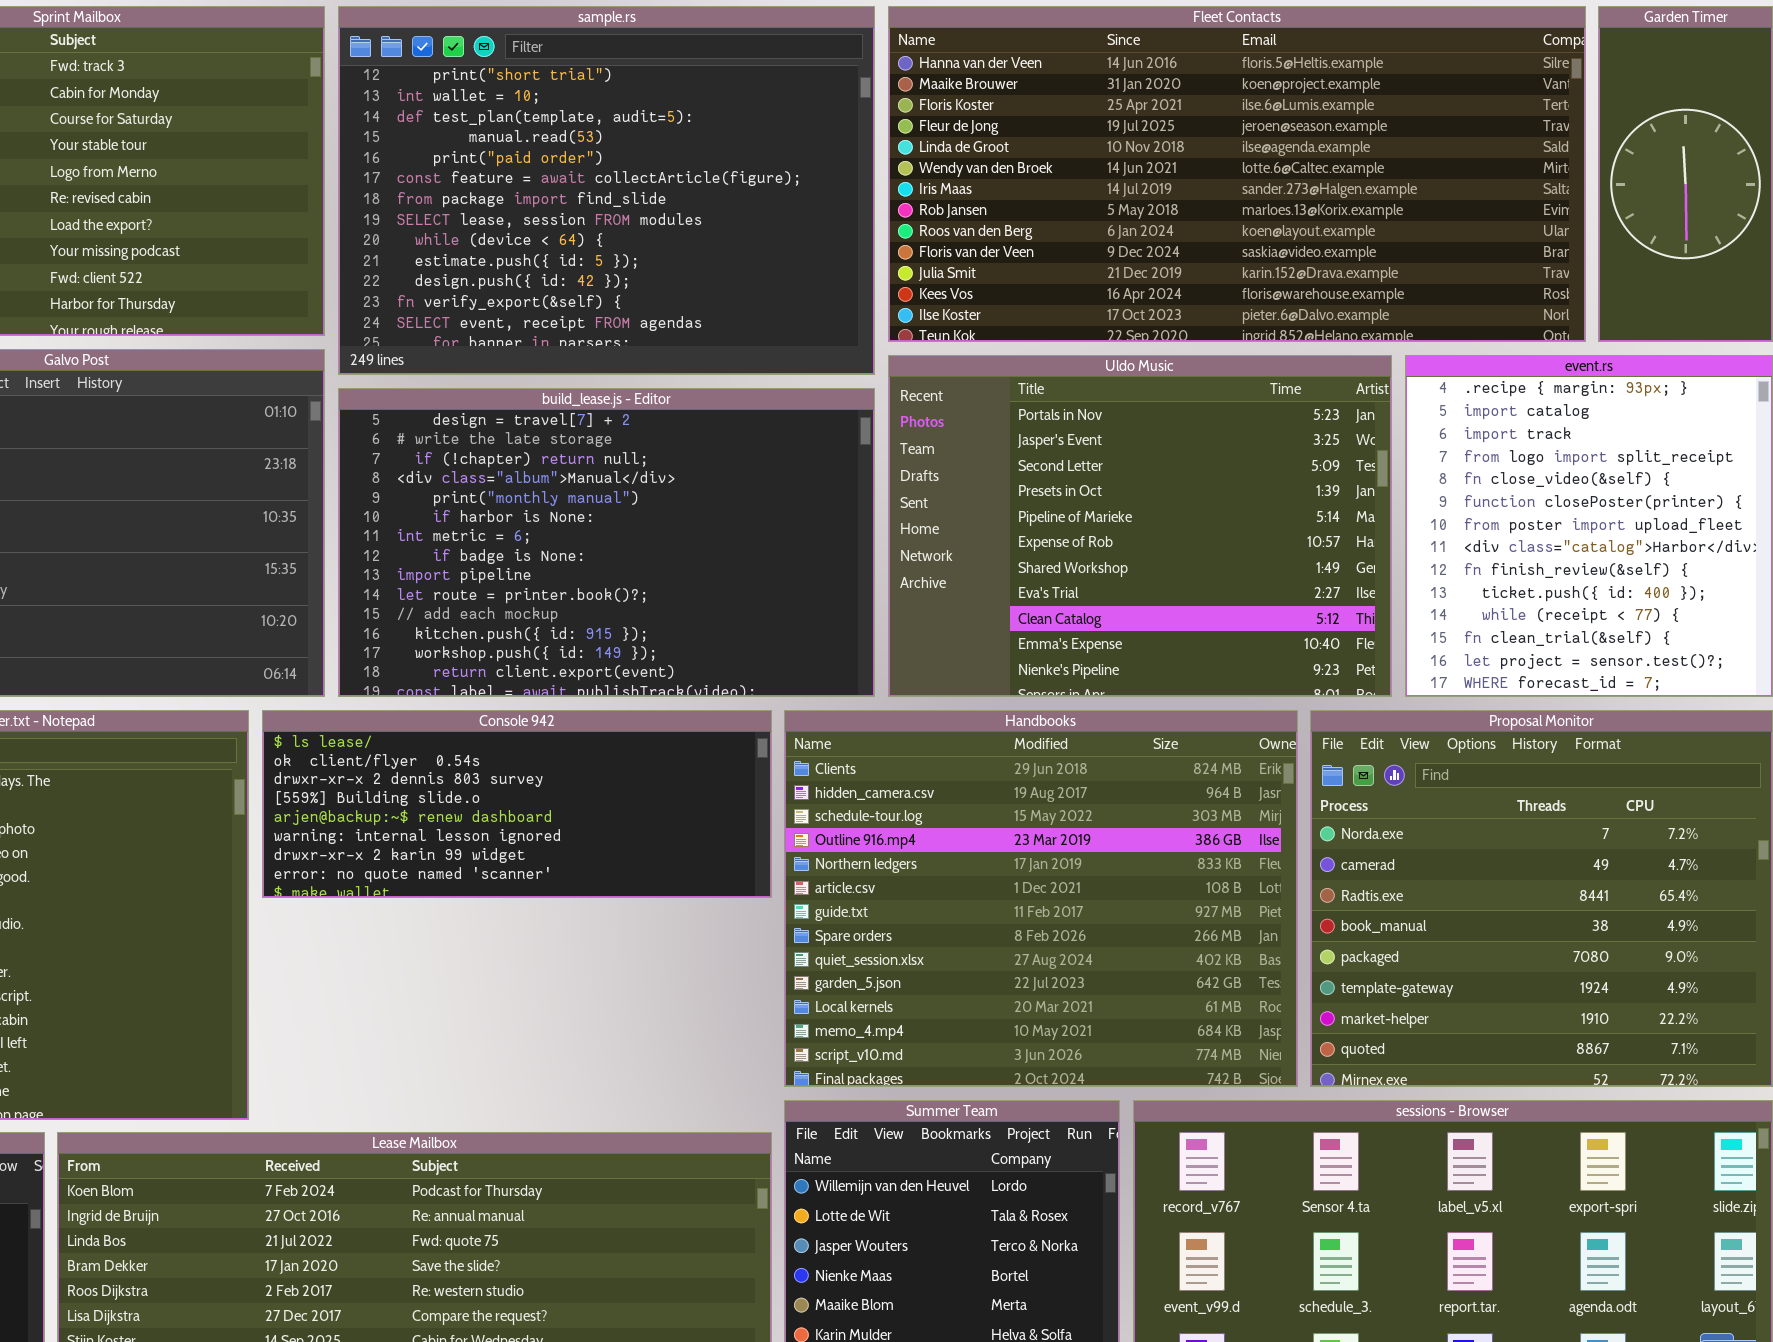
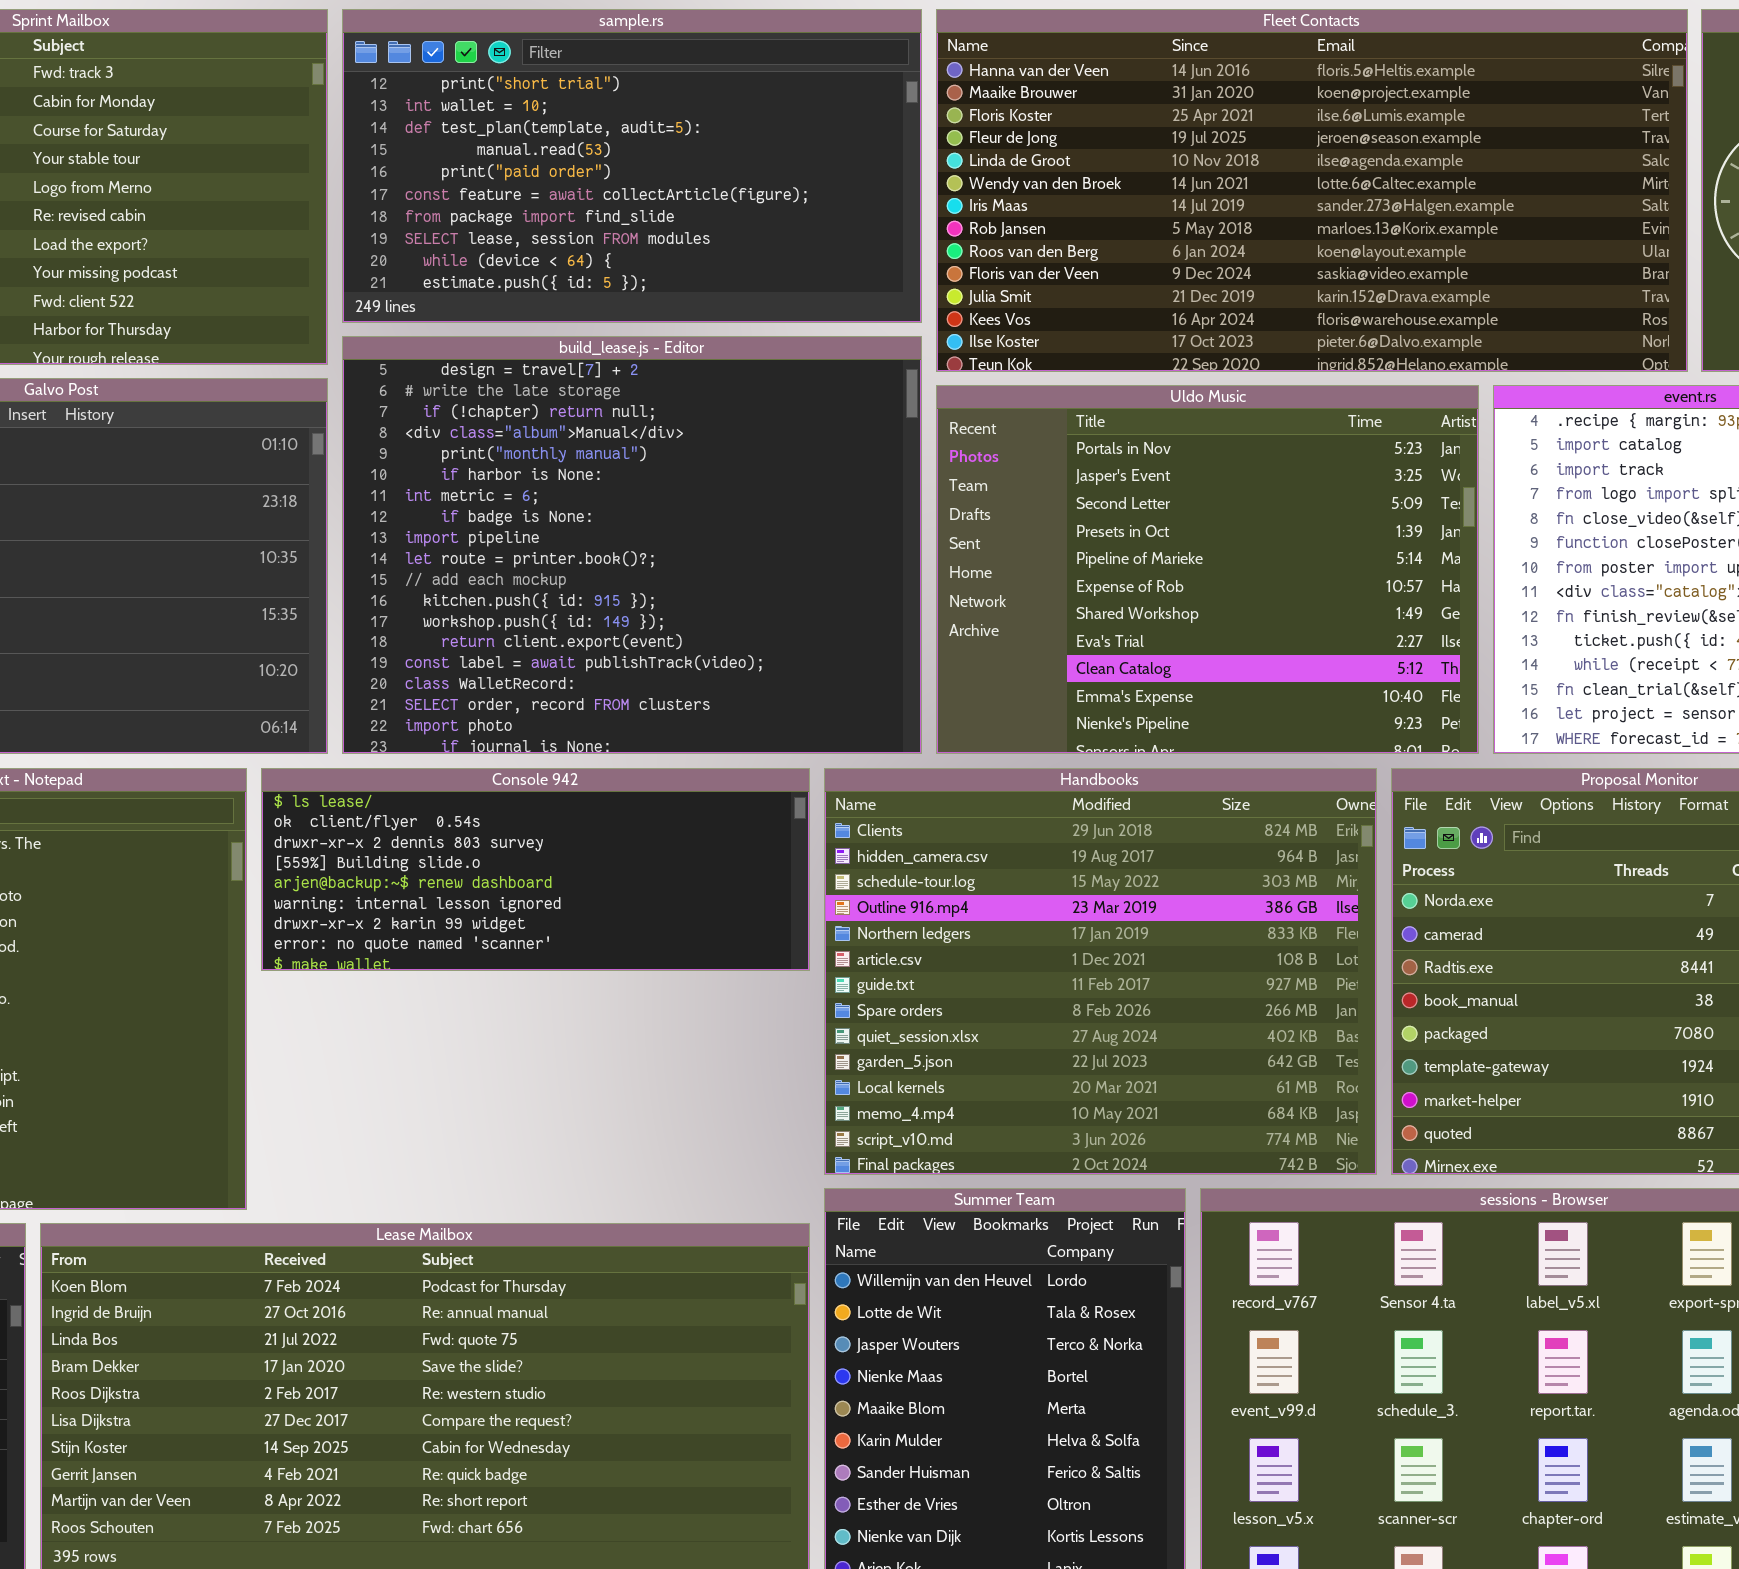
sample.rs: [338,6,875,375] -> [342,9,922,323], resized
build_lease.js - Editor: [338,388,875,697] -> [342,336,922,754], resized

